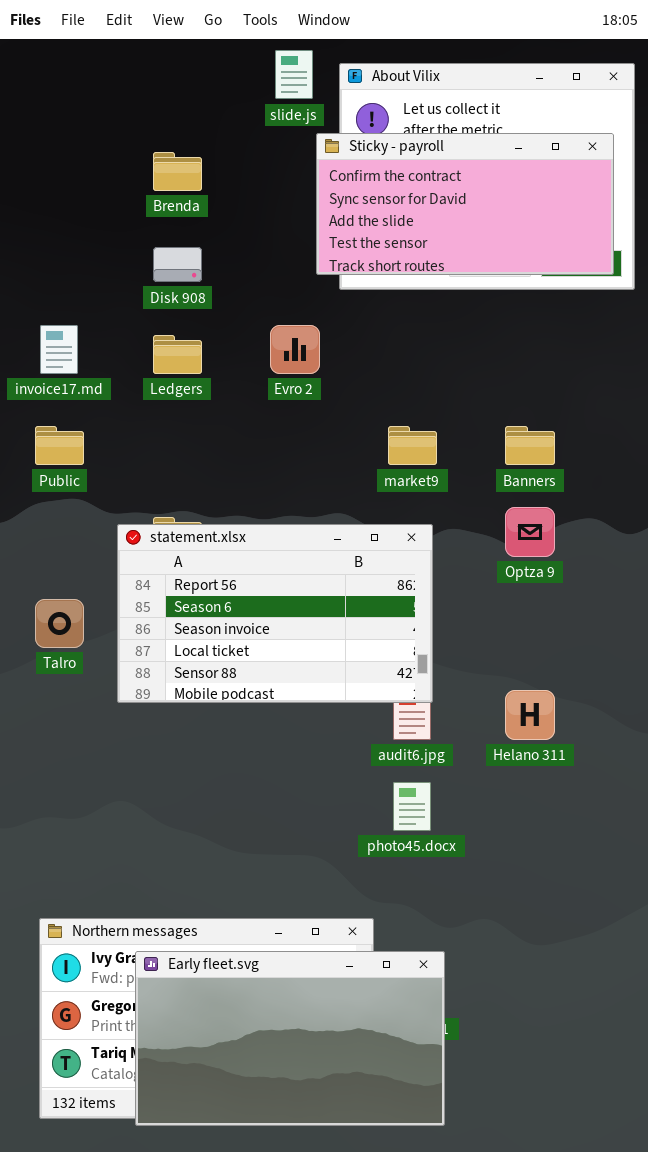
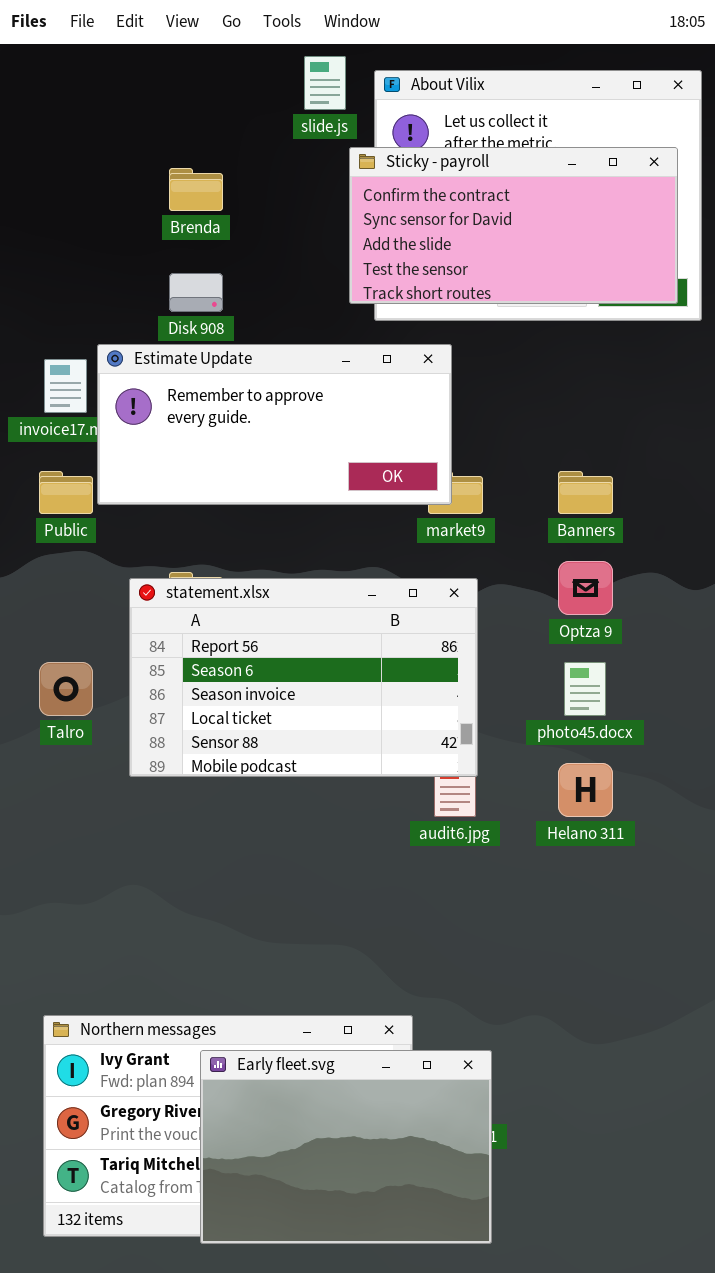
Estimate Update: none -> [97,344,452,505], opened
photo45.docx: [393,782,431,831] -> [564,662,606,716], moved
Early fleet.svg: [135,951,445,1126] -> [200,1050,492,1244], resized

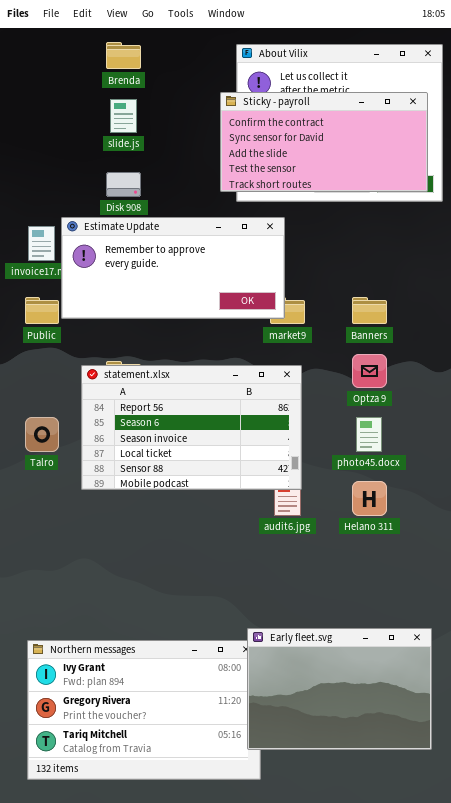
slide.js: [304,56,346,110] -> [110,99,137,133], moved
Brenda: [169,168,223,211] -> [106,42,141,69], moved
Early fleet.svg: [200,1050,492,1244] -> [247,628,432,750], moved

